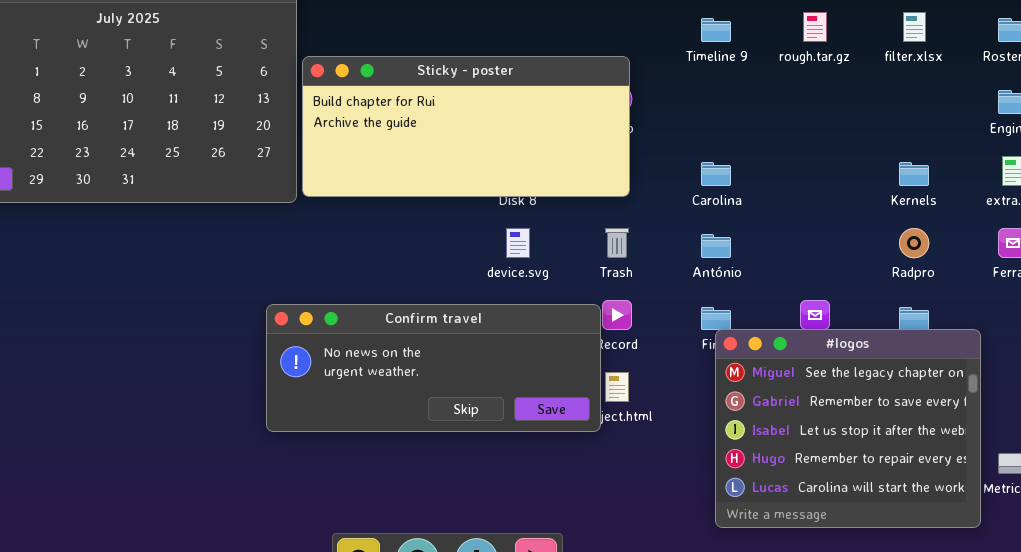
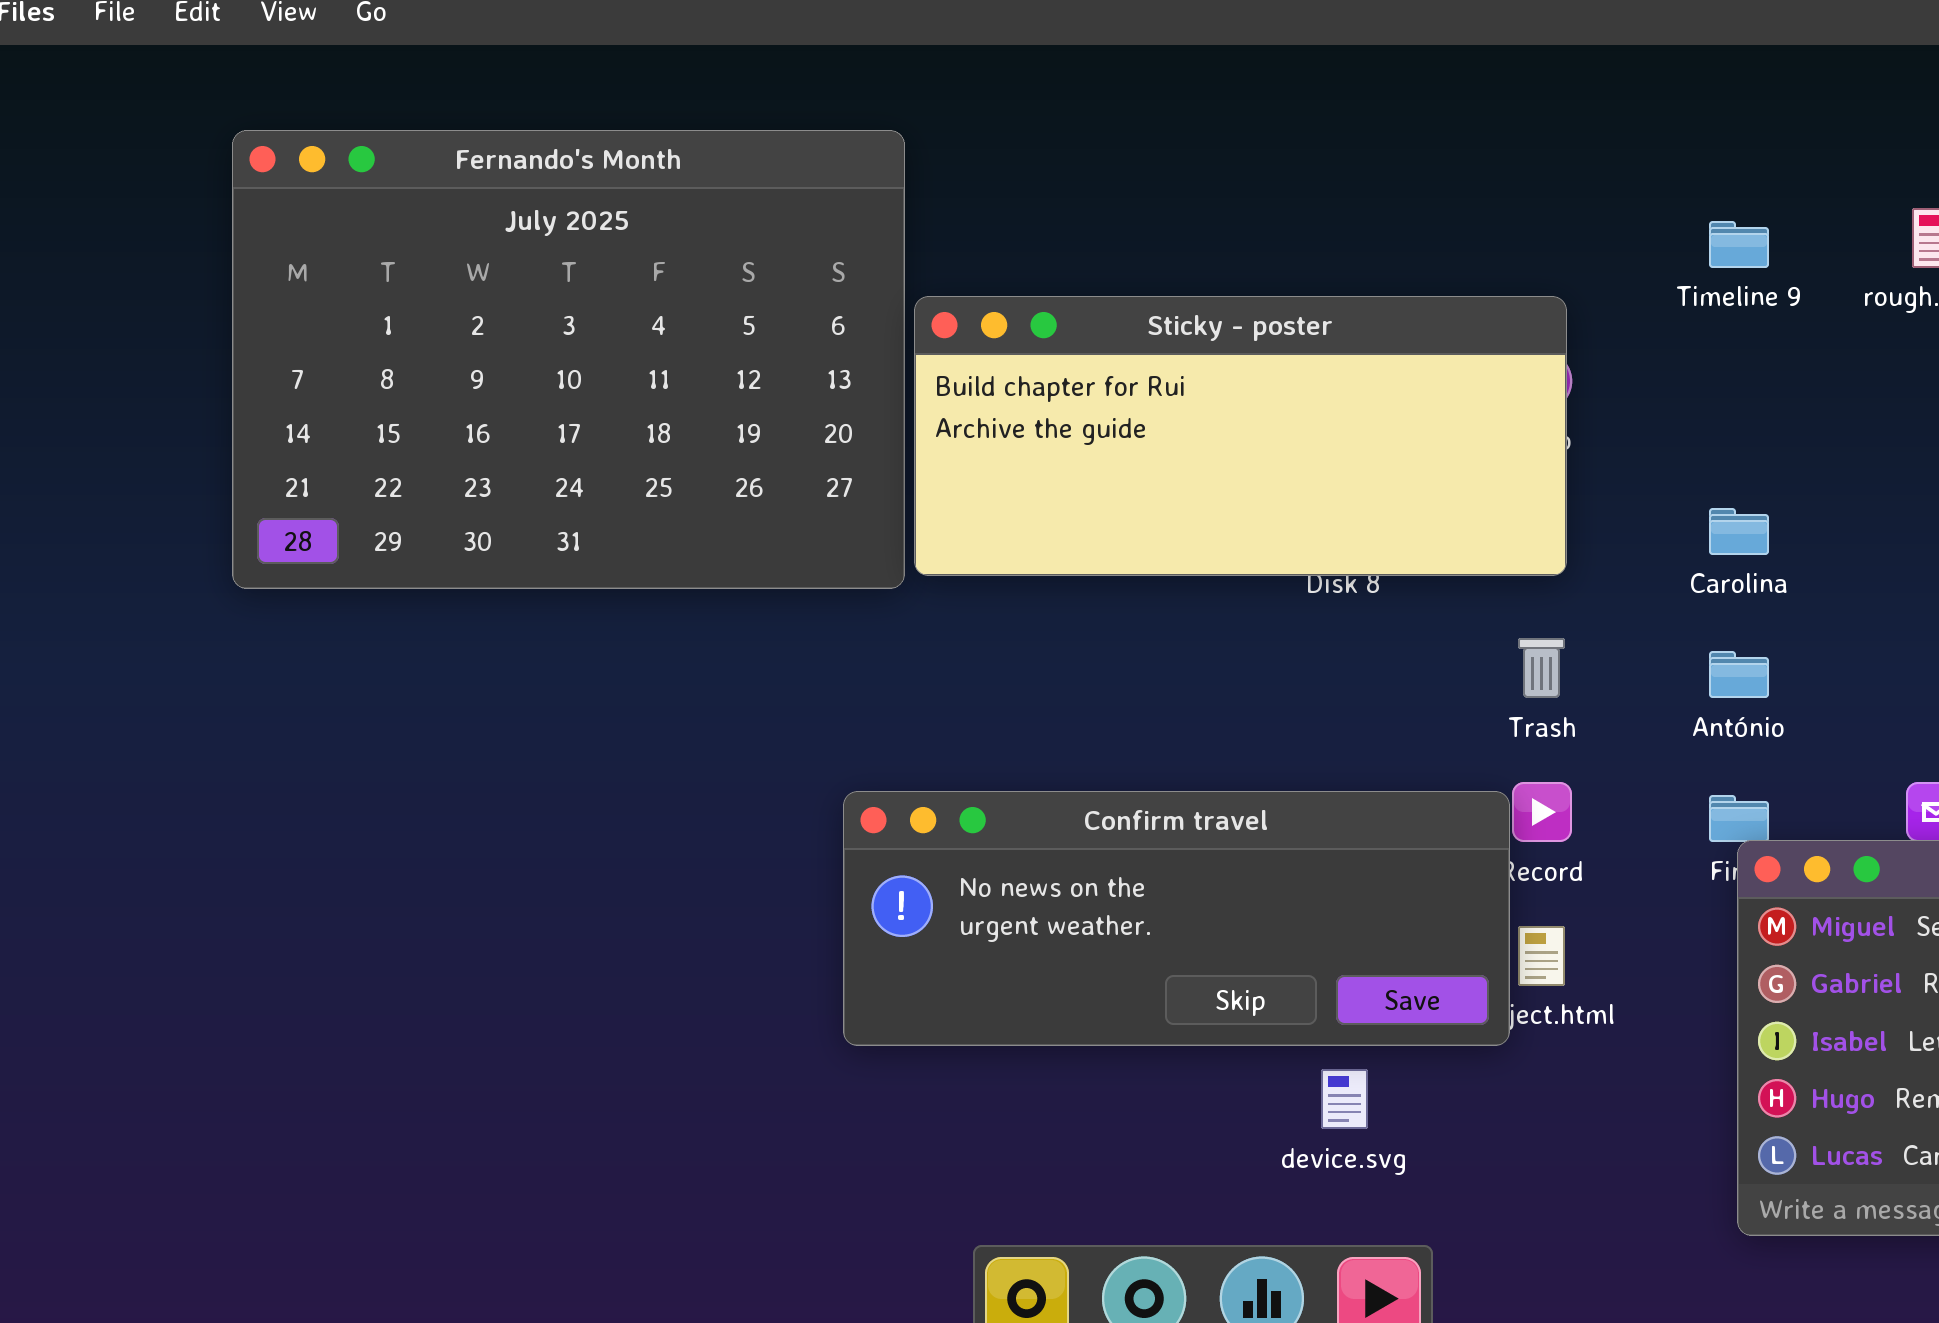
device.svg: [506,228,530,258] -> [1321,1069,1368,1129], moved

